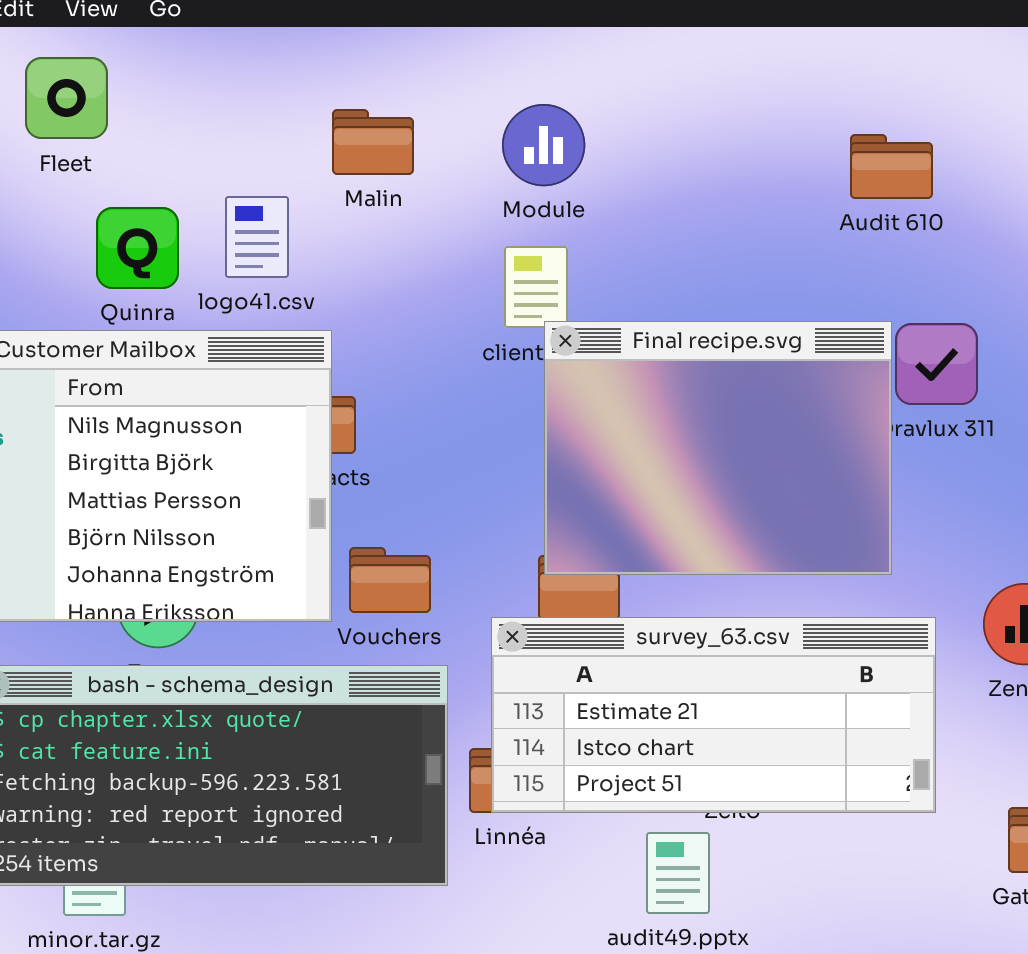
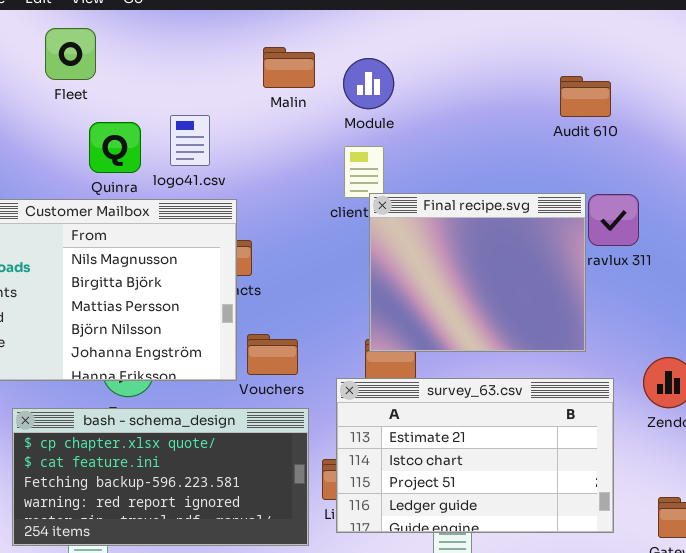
Malin: [332,109,414,175] -> [263,47,315,88], moved
survey_63.csv: [491,617,936,813] -> [336,378,614,533], resized

